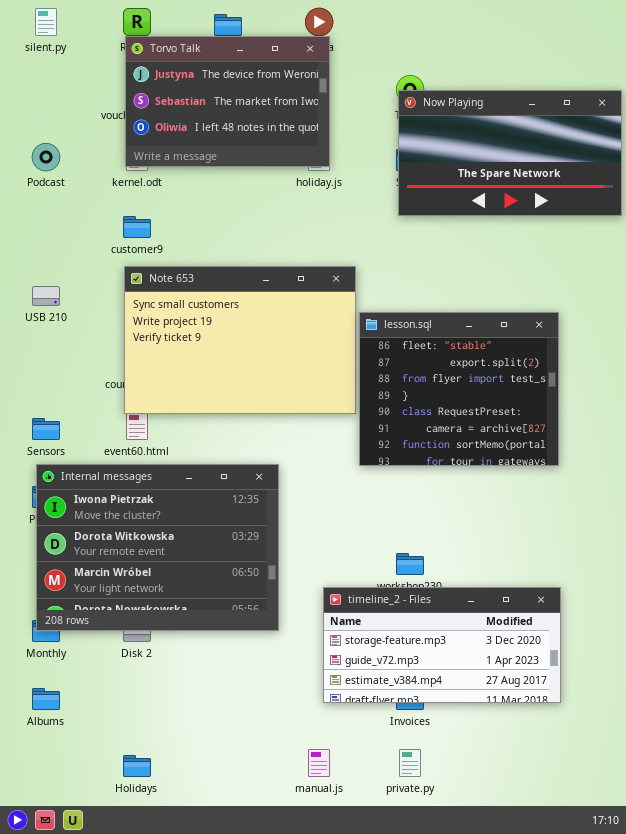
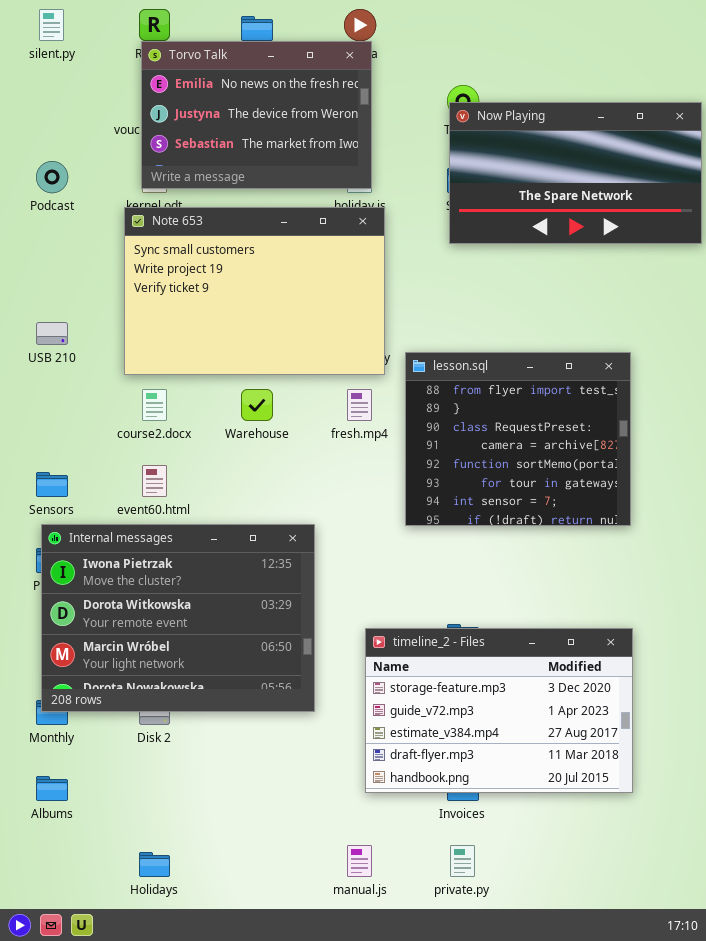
Torvo Talk: [125,36,330,167] -> [141,41,372,189], scrolled up 1 row
Note 653: [124,266,356,414] -> [124,207,385,375], moved
lesson.sql: [359,312,559,466] -> [405,352,631,526], scrolled down 2 rows
timeline_2 - Files: [323,587,561,703] -> [365,628,633,793], resized

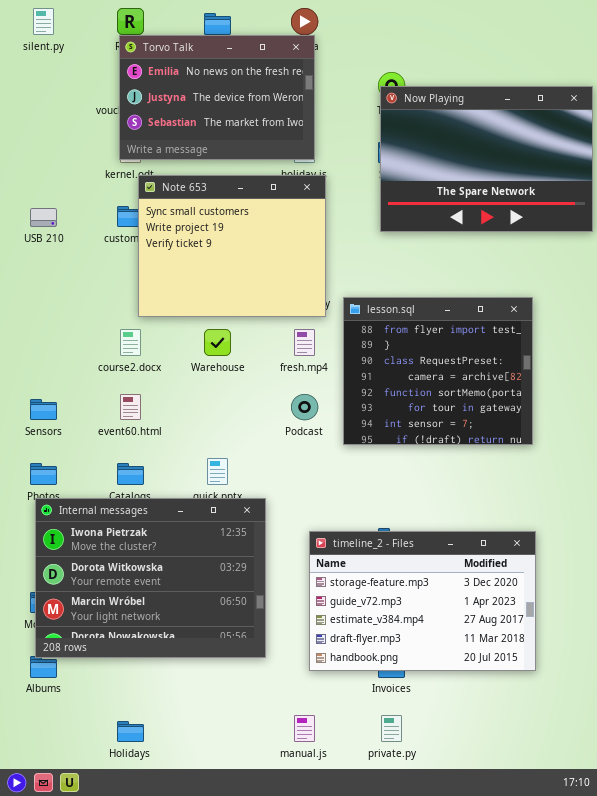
Now Playing: [449,102,702,244] -> [380,86,593,232], resized
Podcast: [36,161,68,193] -> [291,394,318,420], moved
Note 653: [124,207,385,375] -> [138,175,326,317], resized
USB 210: [36,322,68,345] -> [30,208,57,227], moved
Internal messages: [41,524,315,712] -> [35,498,266,658], moved

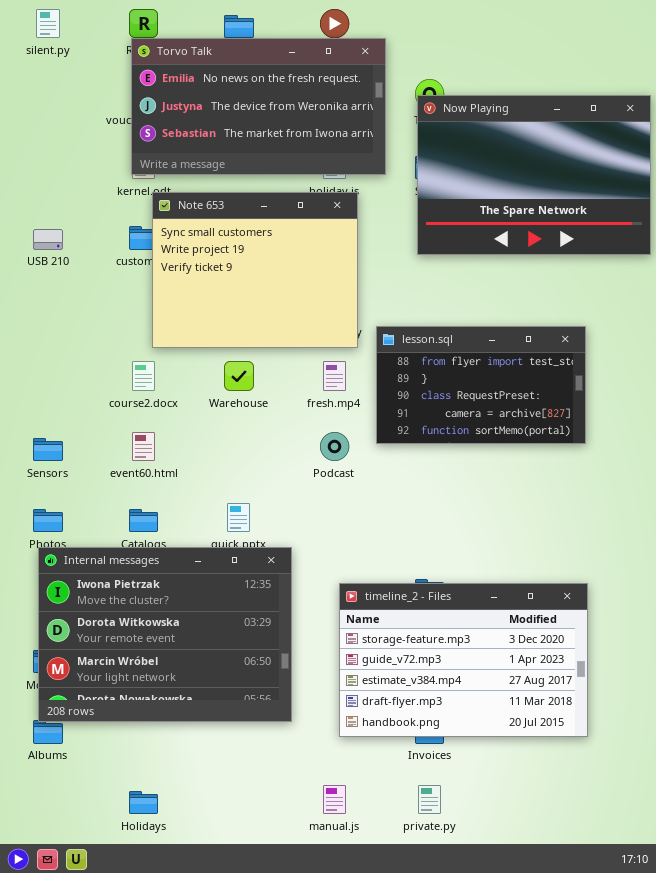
Torvo Talk: [119,35,315,160] -> [131,38,386,175], resized
lesson.sql: [343,297,533,445] -> [376,326,586,444], resized

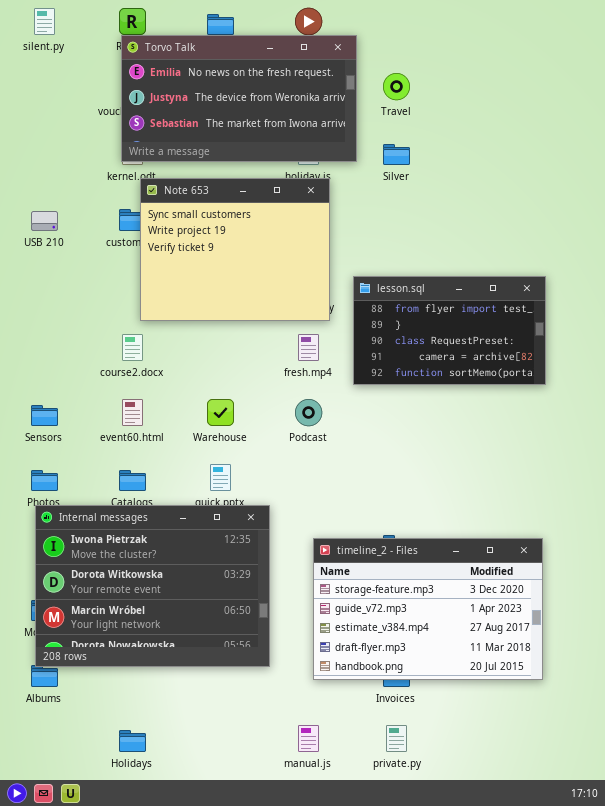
Now Playing: [417,95,651,255] -> none, closed
lesson.sql: [376,326,586,444] -> [353,276,546,385], moved
Warehouse: [224,361,254,391] -> [207,399,234,426], moved

